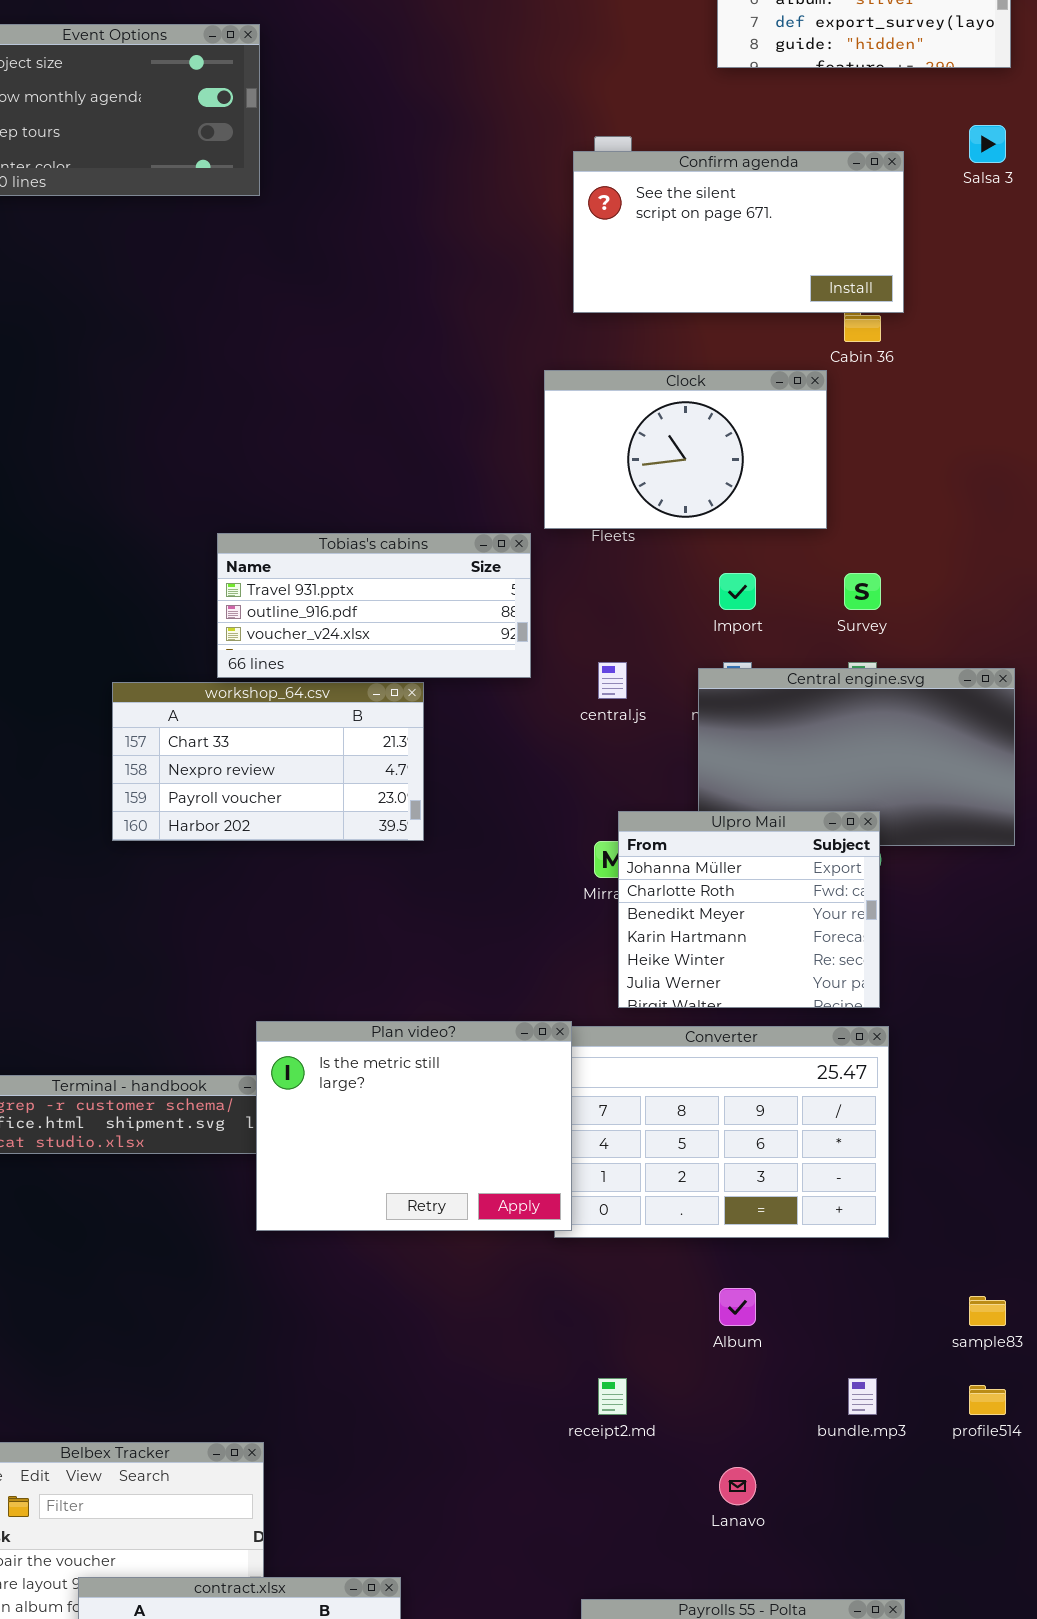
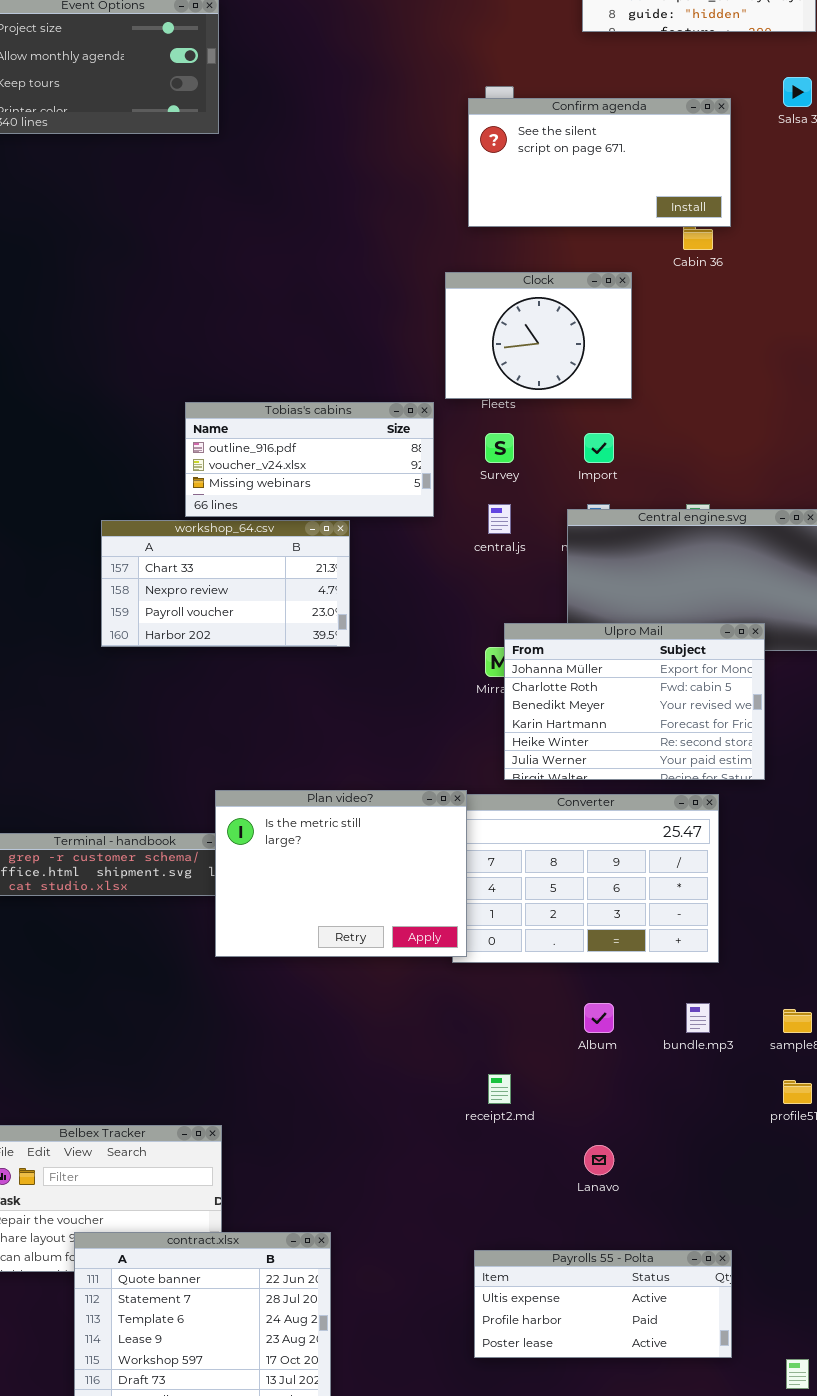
Clock: [544,370,827,529] -> [445,272,632,399], resized
Tobias's cabins: [217,533,531,678] -> [185,402,434,517], scrolled down 1 row
Survey: [844,573,881,610] -> [485,433,514,463], moved
Ulpro Mail: [618,811,880,1008] -> [504,623,765,780], resized
bundle.mp3: [848,1378,877,1415] -> [686,1003,710,1033], moved

